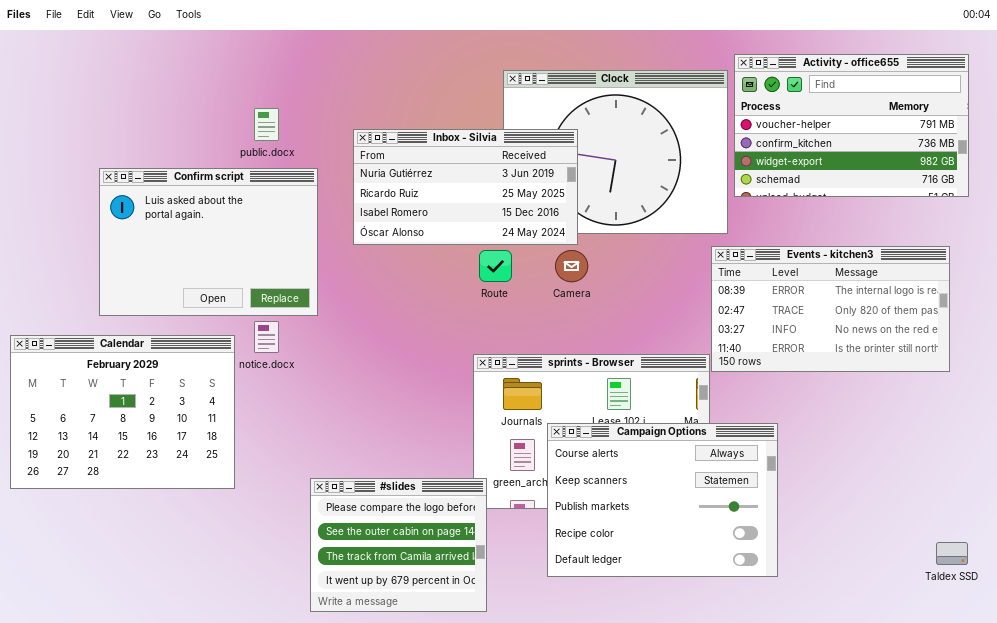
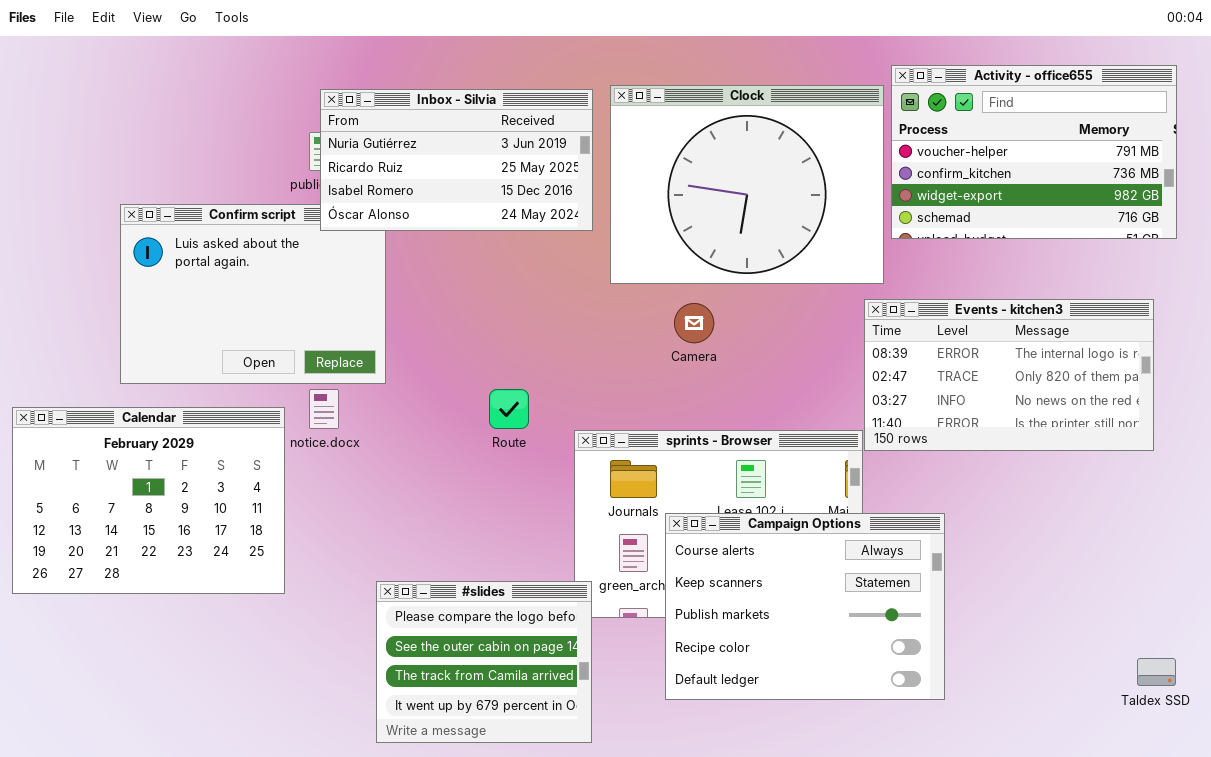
Inbox - Silvia: [353,129,578,245] -> [320,89,593,231], moved
Route: [479,250,512,282] -> [489,389,529,429], moved

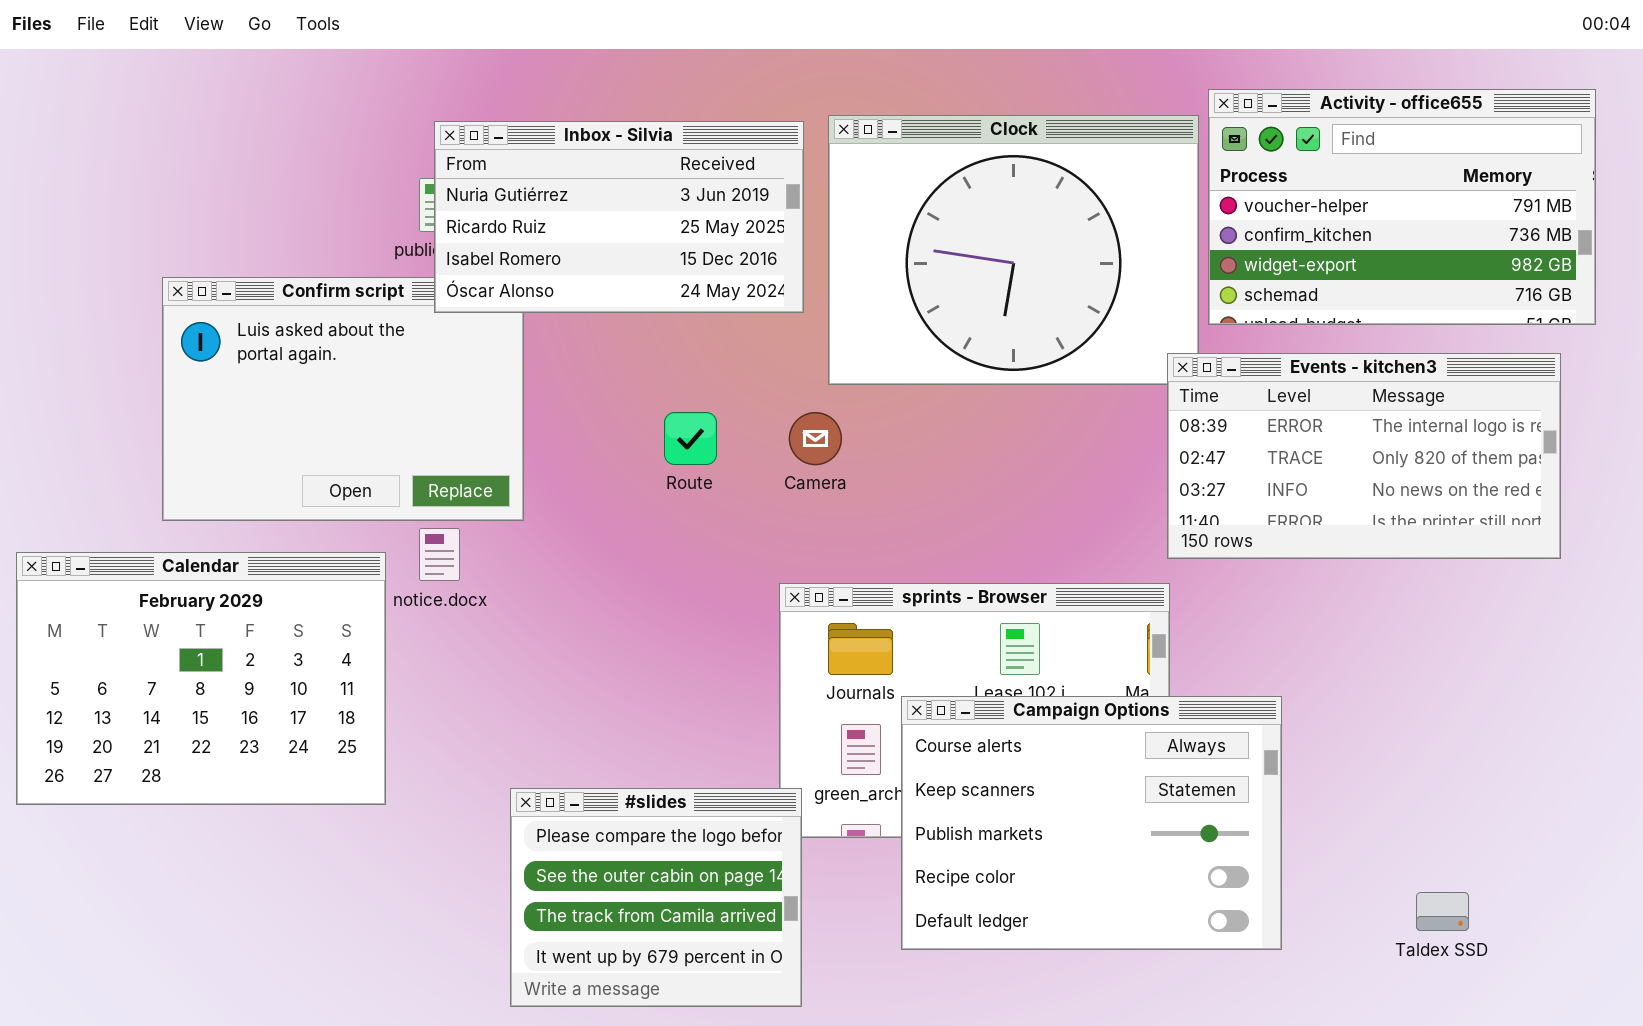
Events - kitchen3: [864,299,1154,451] -> [1167,353,1561,559], moved
Camera: [674,303,714,343] -> [789,412,842,465], moved
Route: [489,389,529,429] -> [664,412,717,465], moved
Taldex SSD: [1137,658,1176,686] -> [1416,892,1469,931], moved

